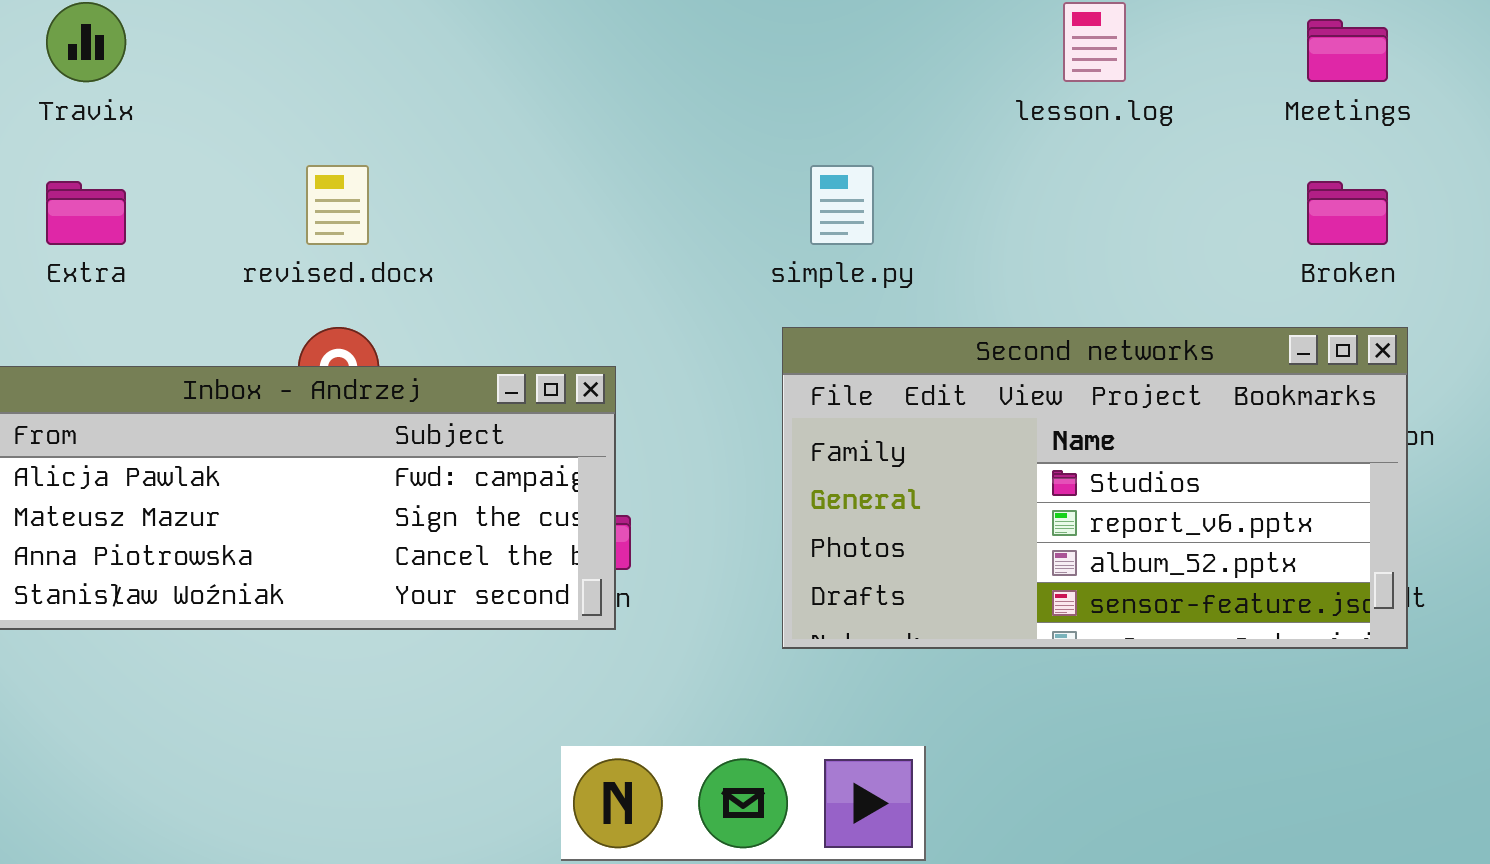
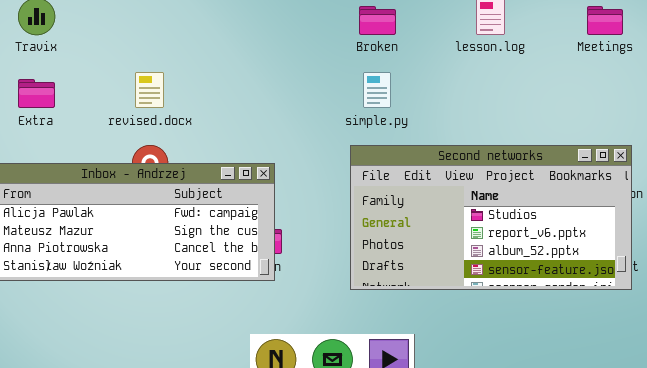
Broken: [1307,181,1388,245] -> [359,6,396,35], moved

